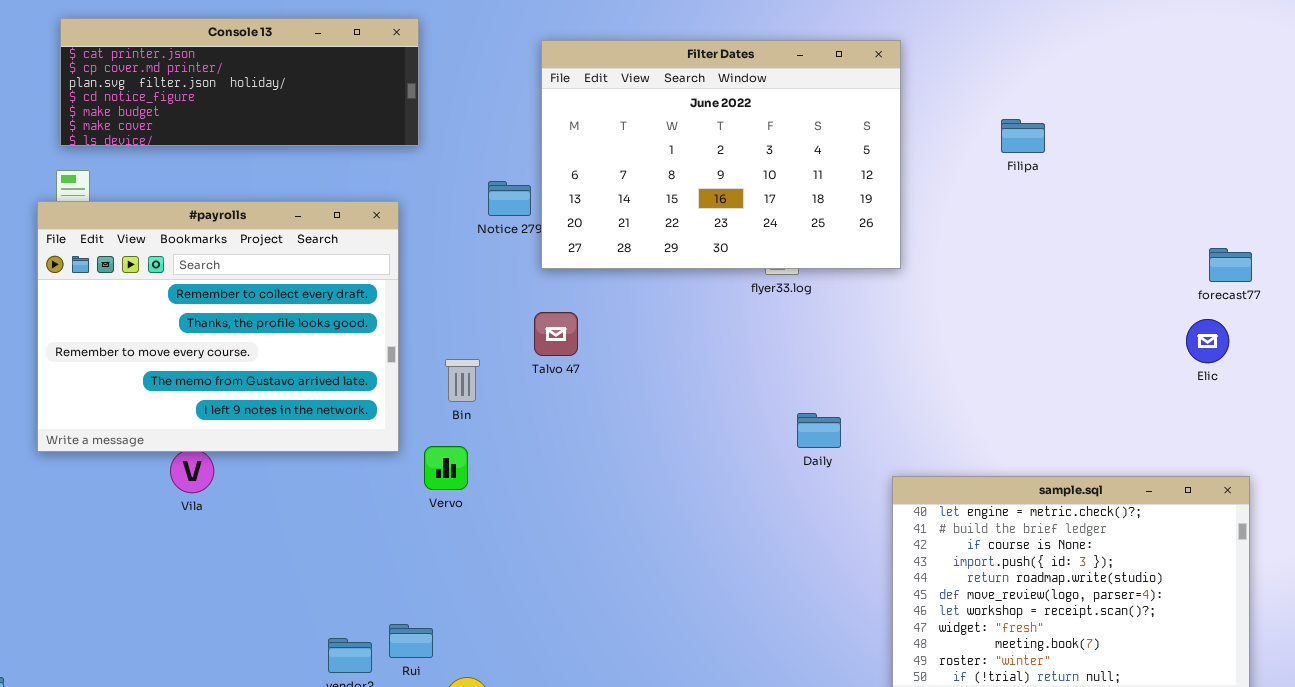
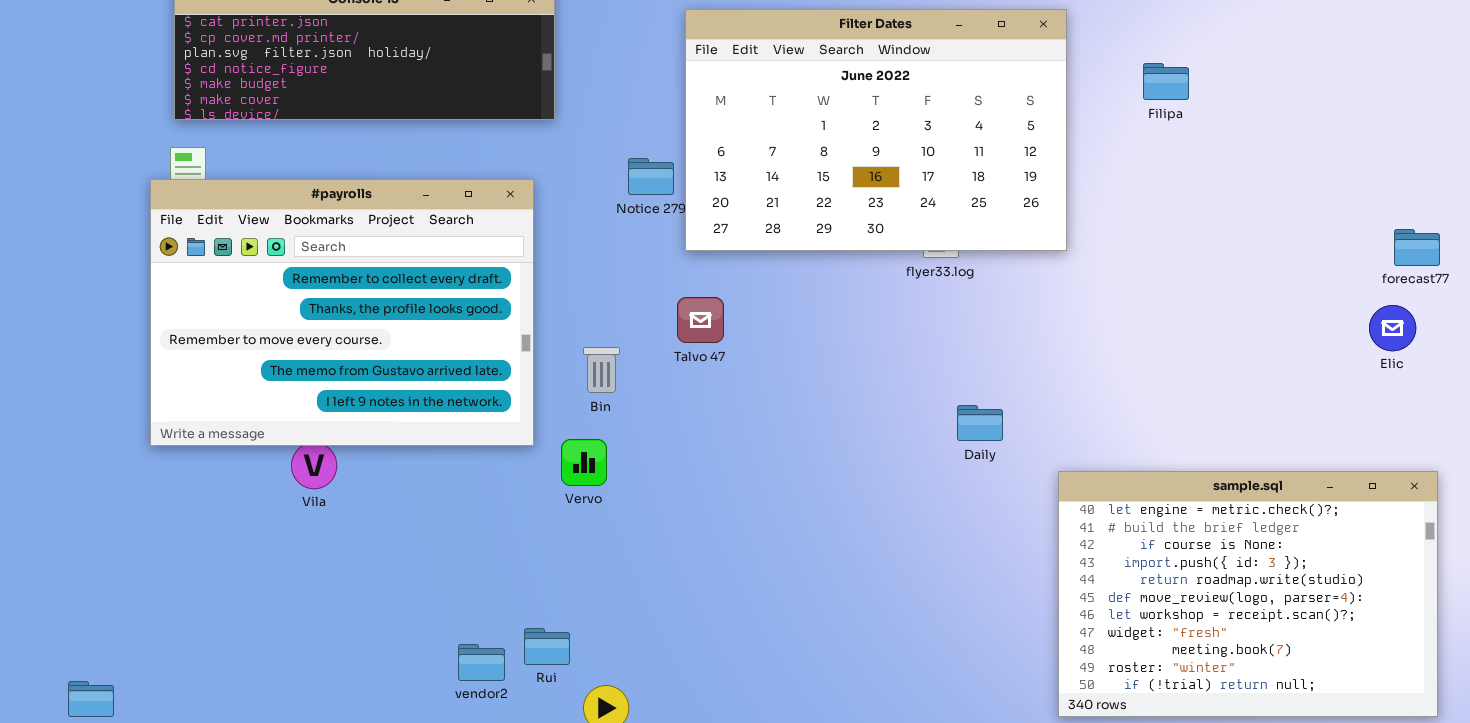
Filipa: [1001,119,1045,153] -> [1143,63,1189,100], moved

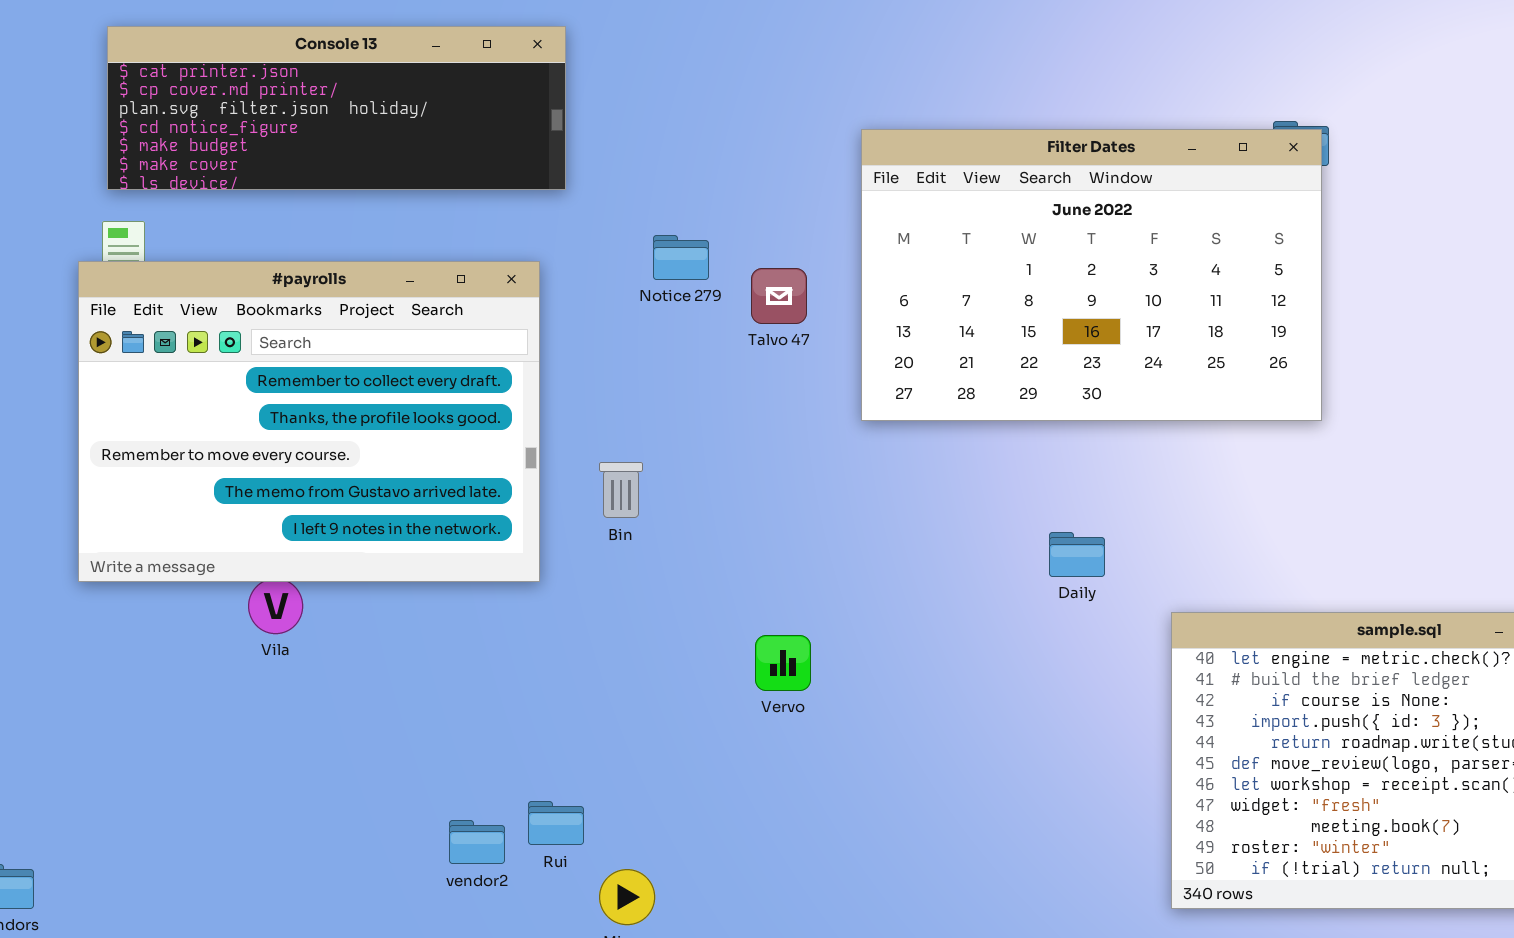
Filter Dates: [685,9,1067,251] -> [861,129,1322,421], moved
Talvo 47: [677,297,724,343] -> [751,268,807,324], moved
Vervo: [561,439,607,486] -> [755,635,811,691], moved

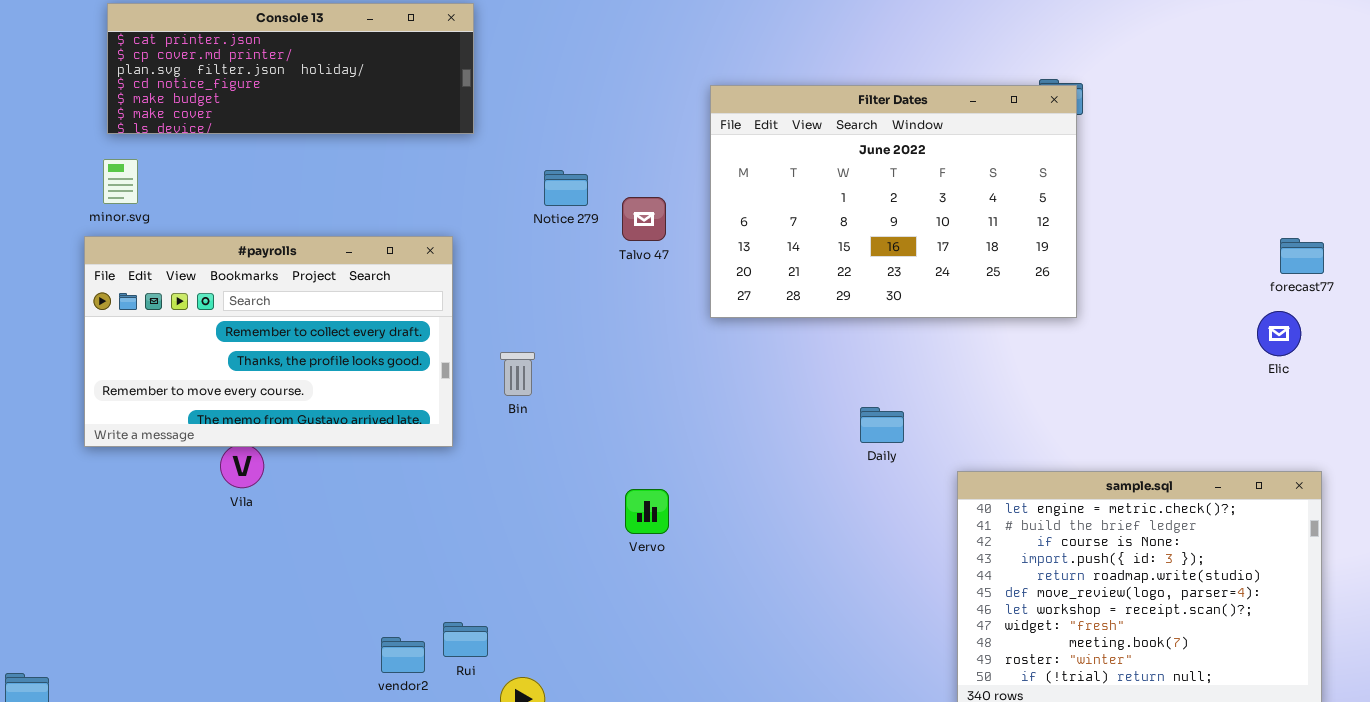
#payrolls: [78,261,540,582] -> [84,236,453,447], resized

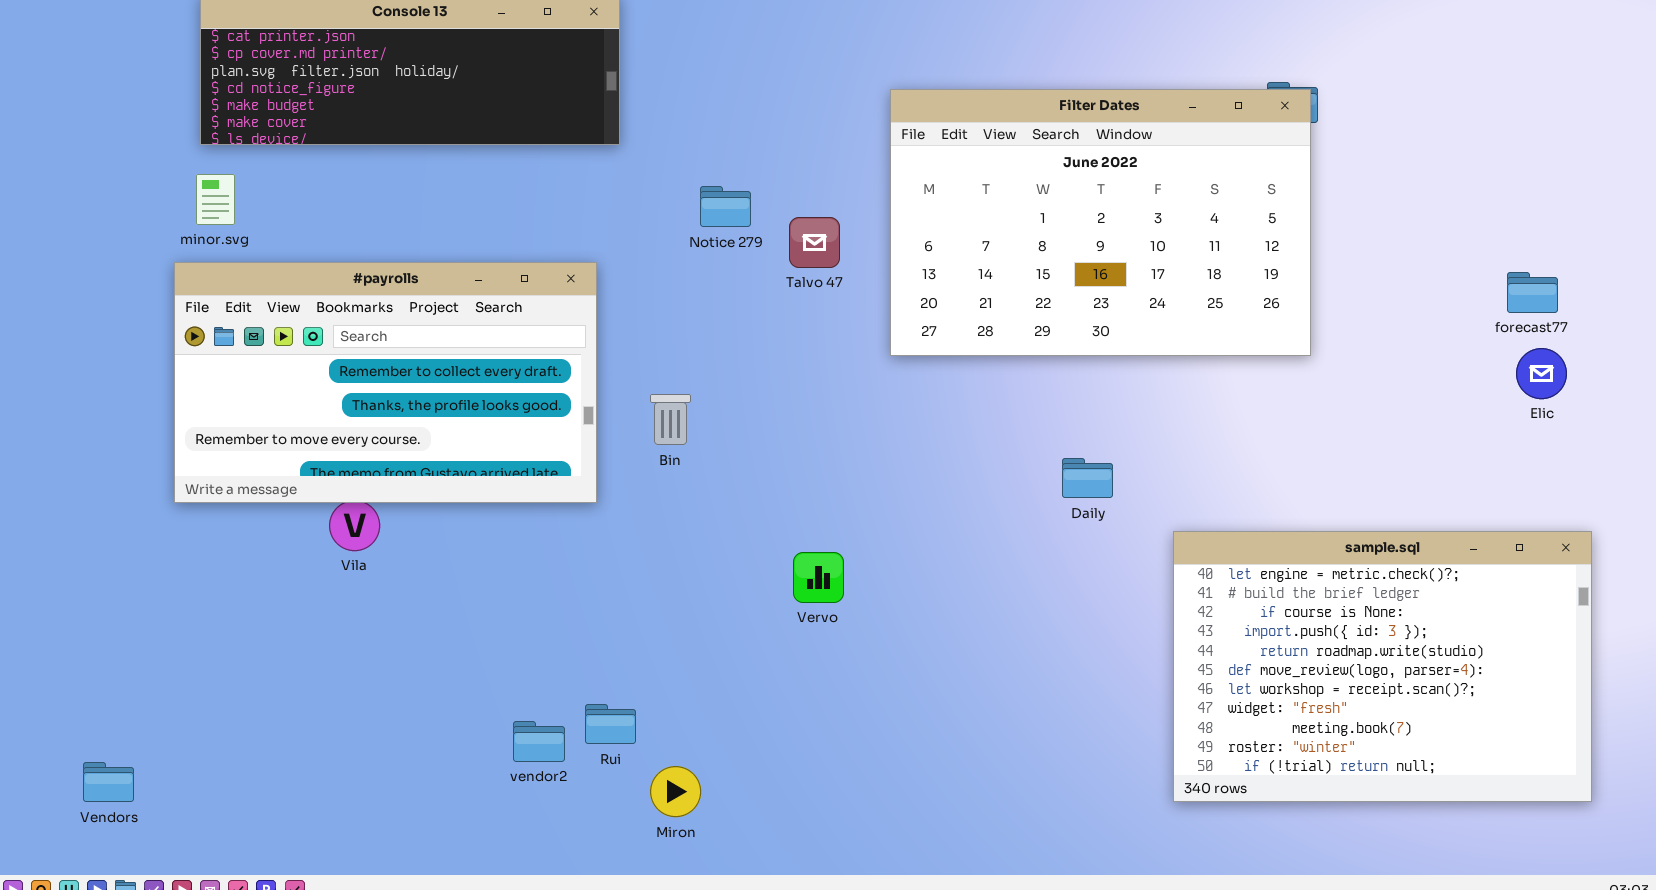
forecast77: [1280,238,1324,274] -> [1507,272,1558,313], moved

